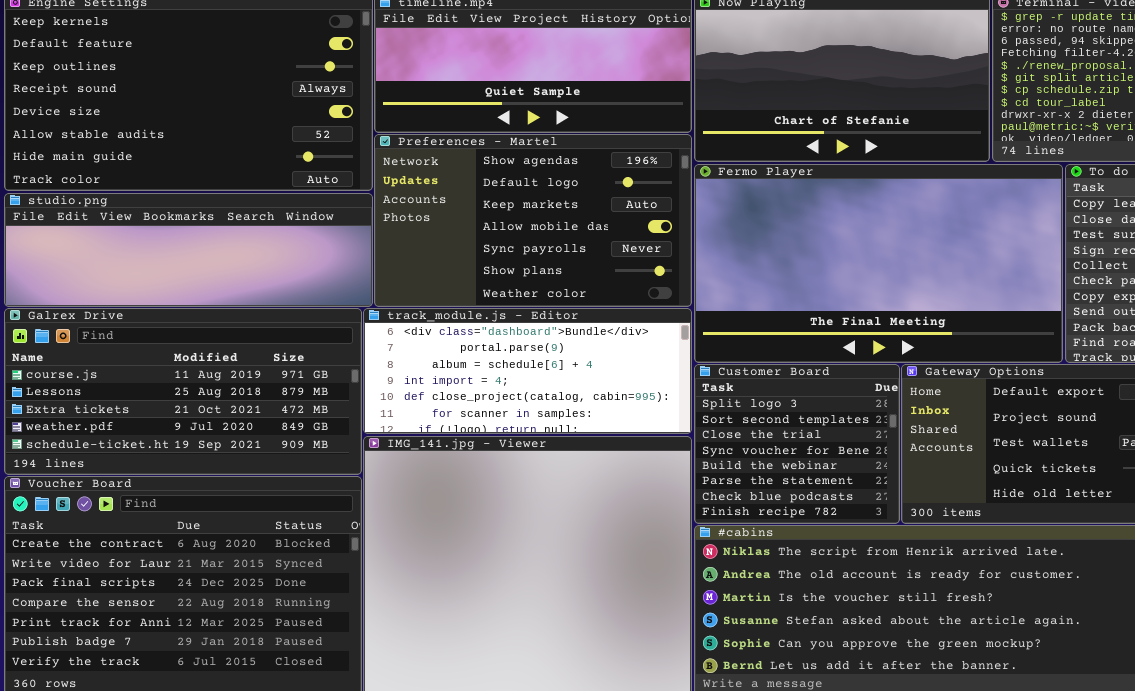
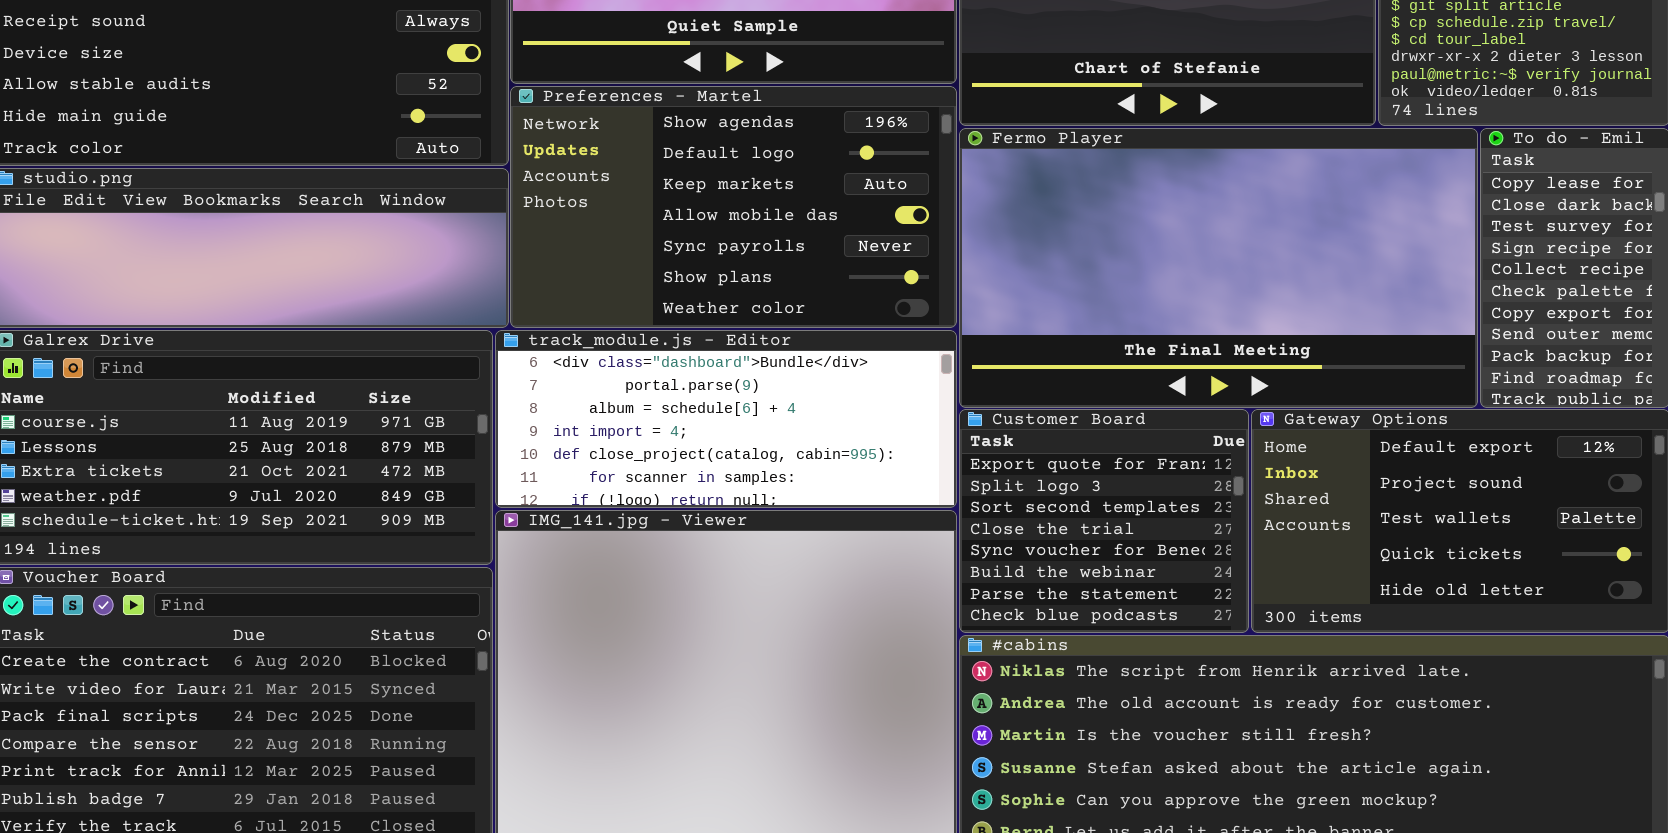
Customer Board: [694,364,900,524] -> [959,409,1249,633], scrolled up 1 row

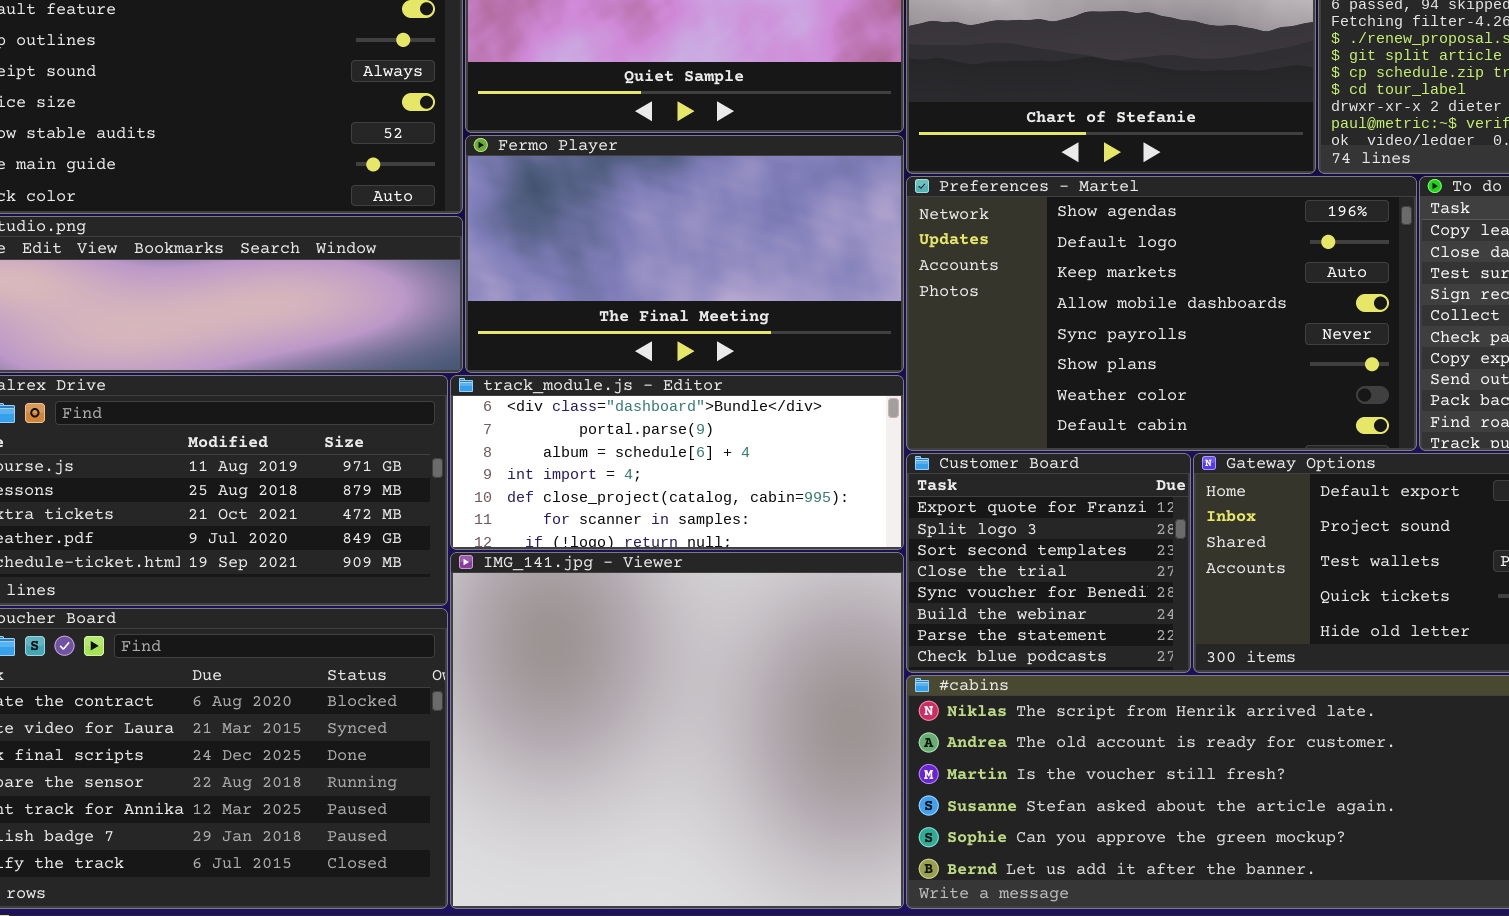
Preferences - Martel: [510,86,957,328] -> [906,176,1417,451], moved, resized
Fermo Player: [959,128,1478,408] -> [465,135,904,373], moved, resized

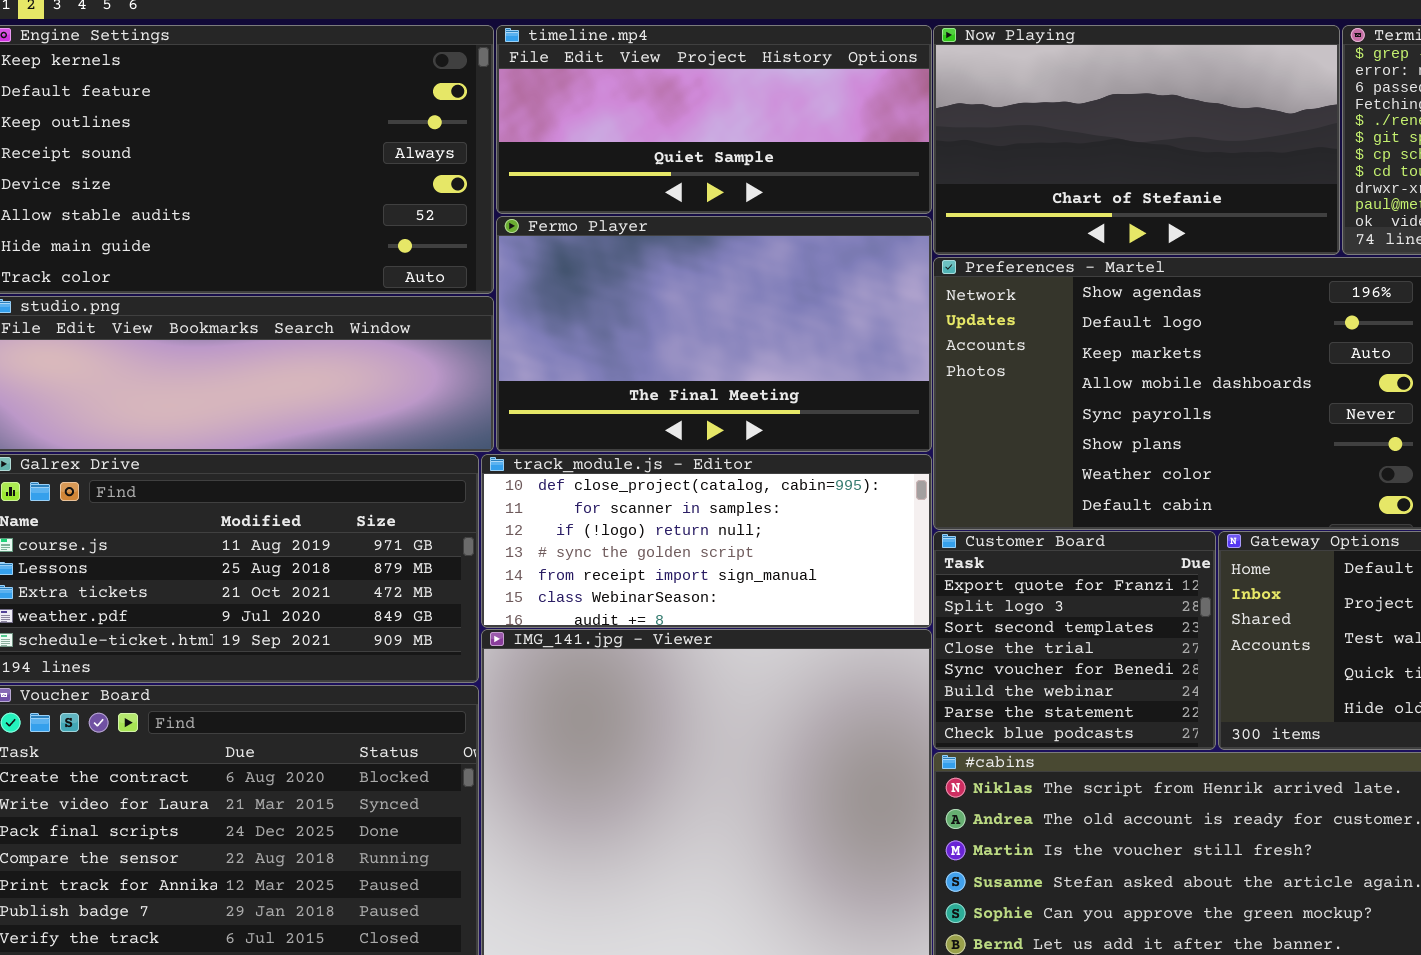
track_module.js - Editor: [450,375,904,550] -> [481,454,932,628], scrolled down 4 rows

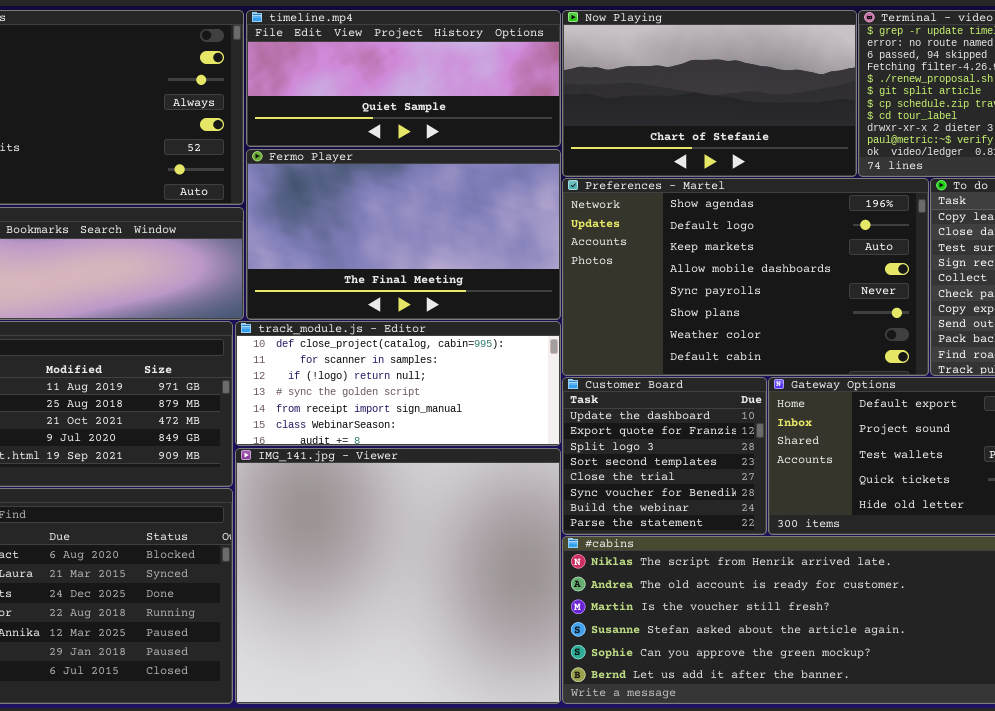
Customer Board: [933,531,1216,750] -> [562,377,767,535], scrolled up 1 row

